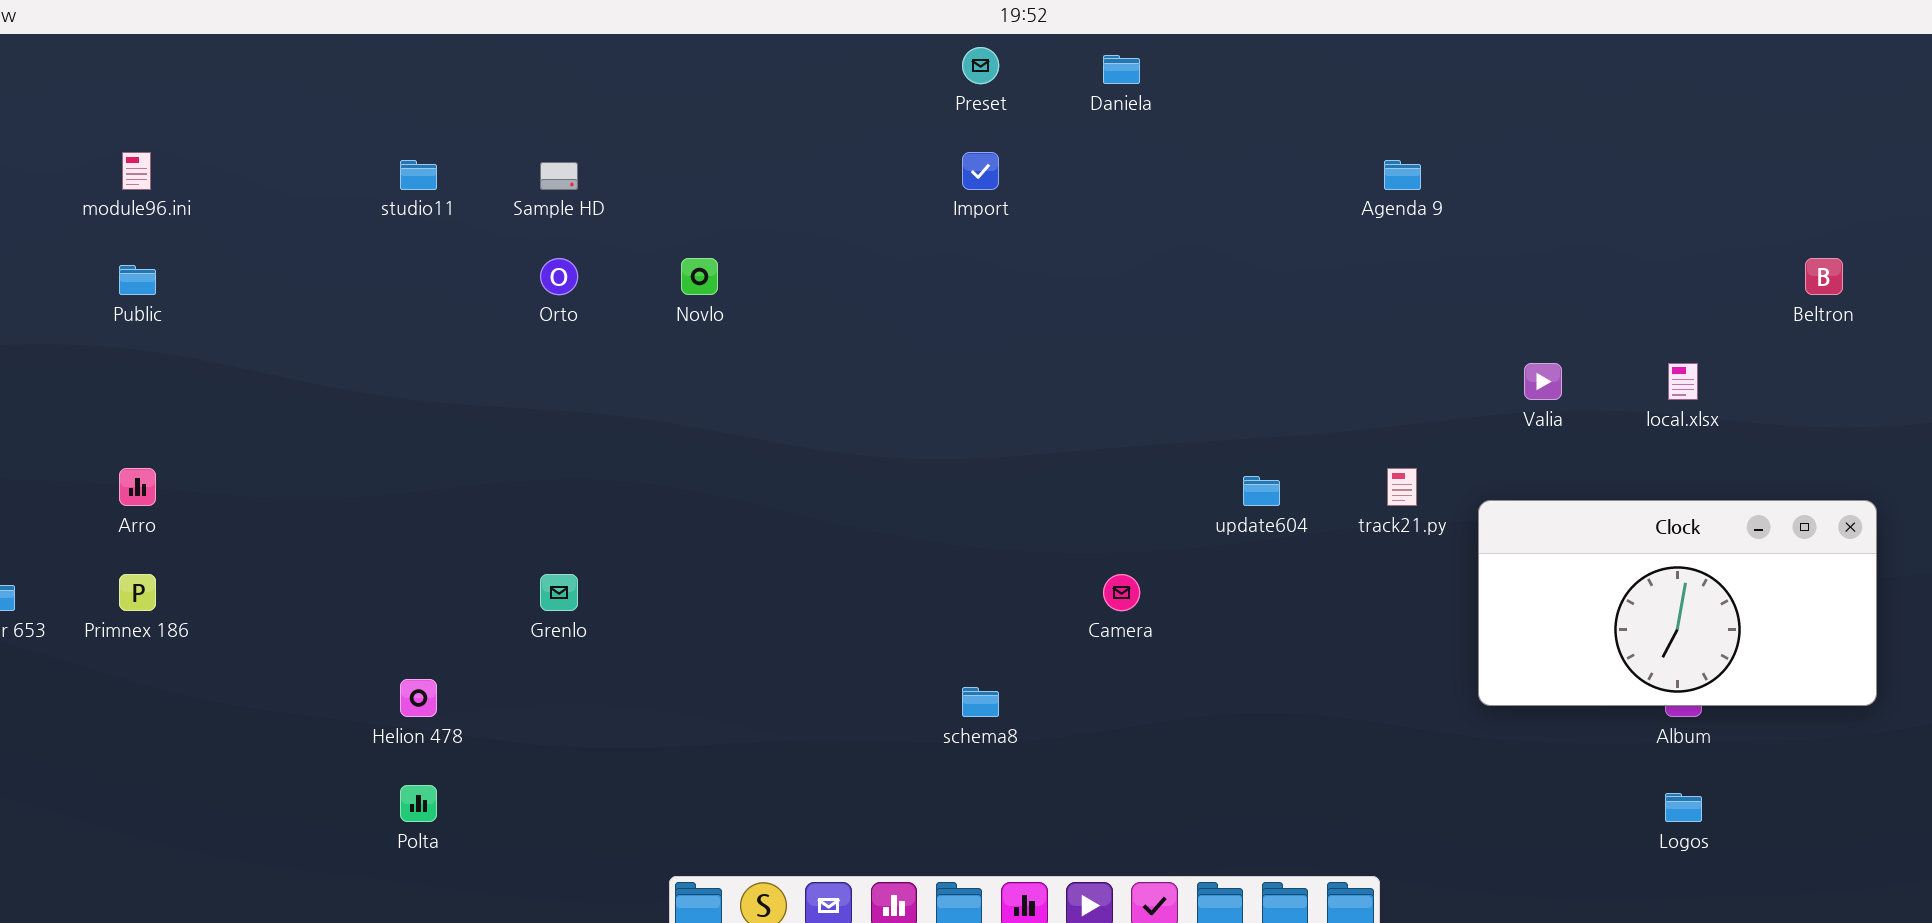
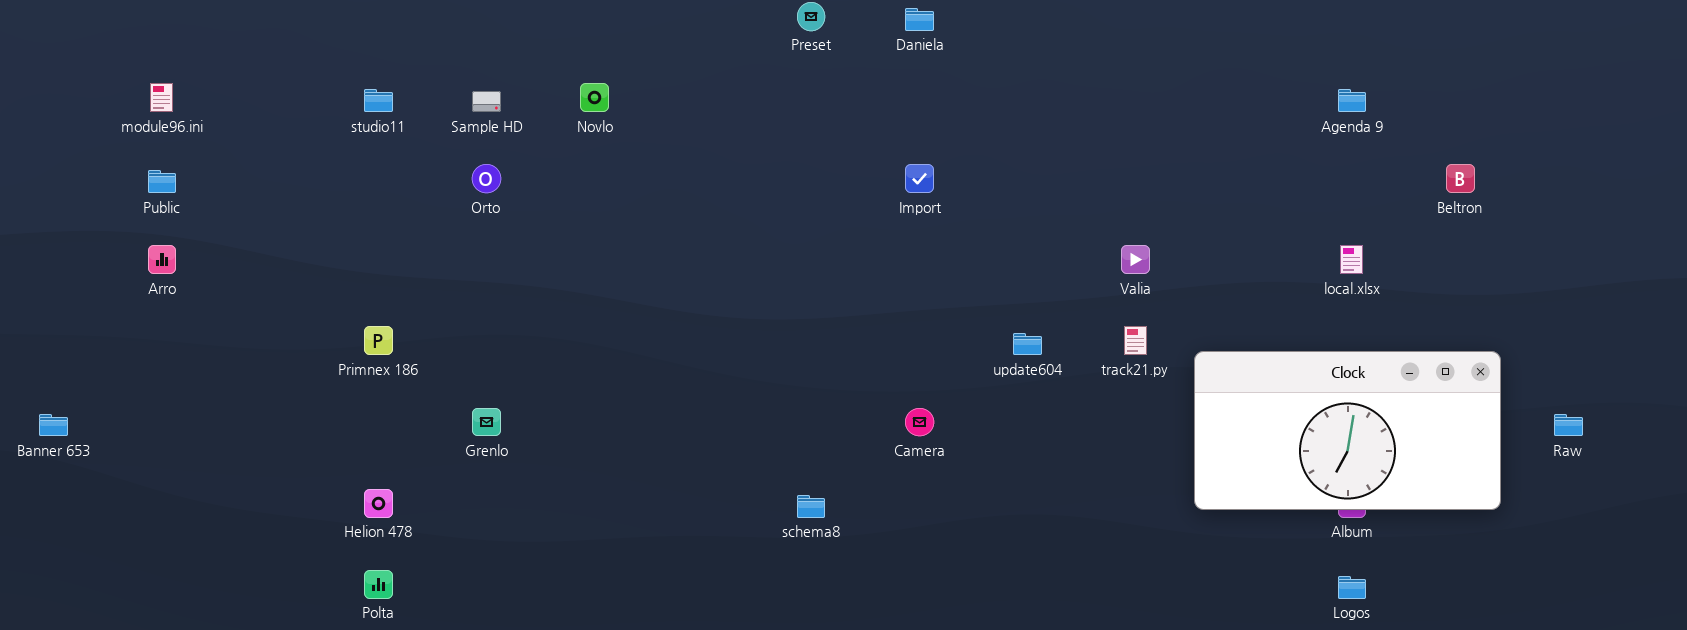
Import: [962,152,999,190] -> [905,164,934,193], moved
Agenda 9: [1384,160,1421,190] -> [1338,89,1366,112], moved
Novlo: [681,258,718,295] -> [580,83,609,112], moved
Valia: [1524,363,1562,400] -> [1121,245,1150,274], moved
Arro: [119,468,156,506] -> [148,245,176,274], moved
Primnex 186: [119,574,156,611] -> [364,326,393,355], moved

